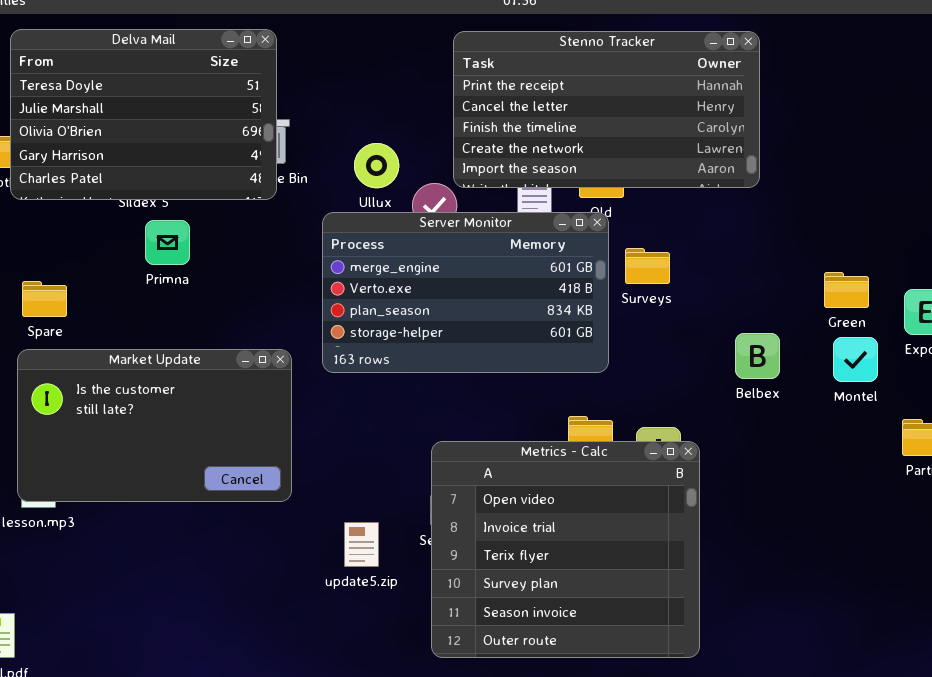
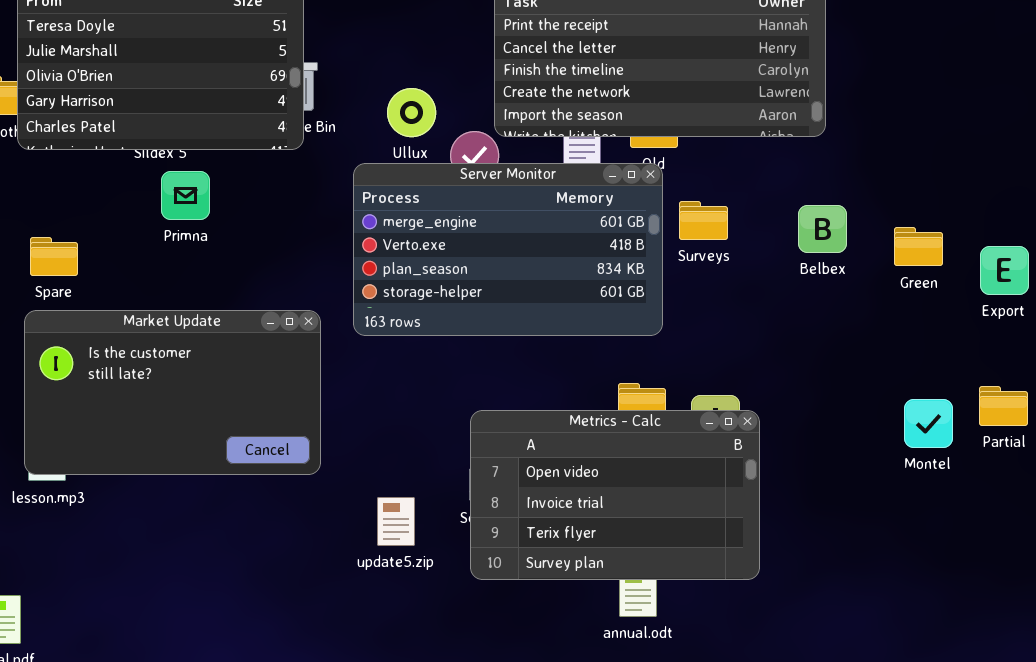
Belbex: [735,333,780,379] -> [798,205,847,253], moved
Montel: [833,337,878,382] -> [904,399,953,448], moved
Metrics - Calc: [431,441,700,658] -> [470,410,760,580], resized

